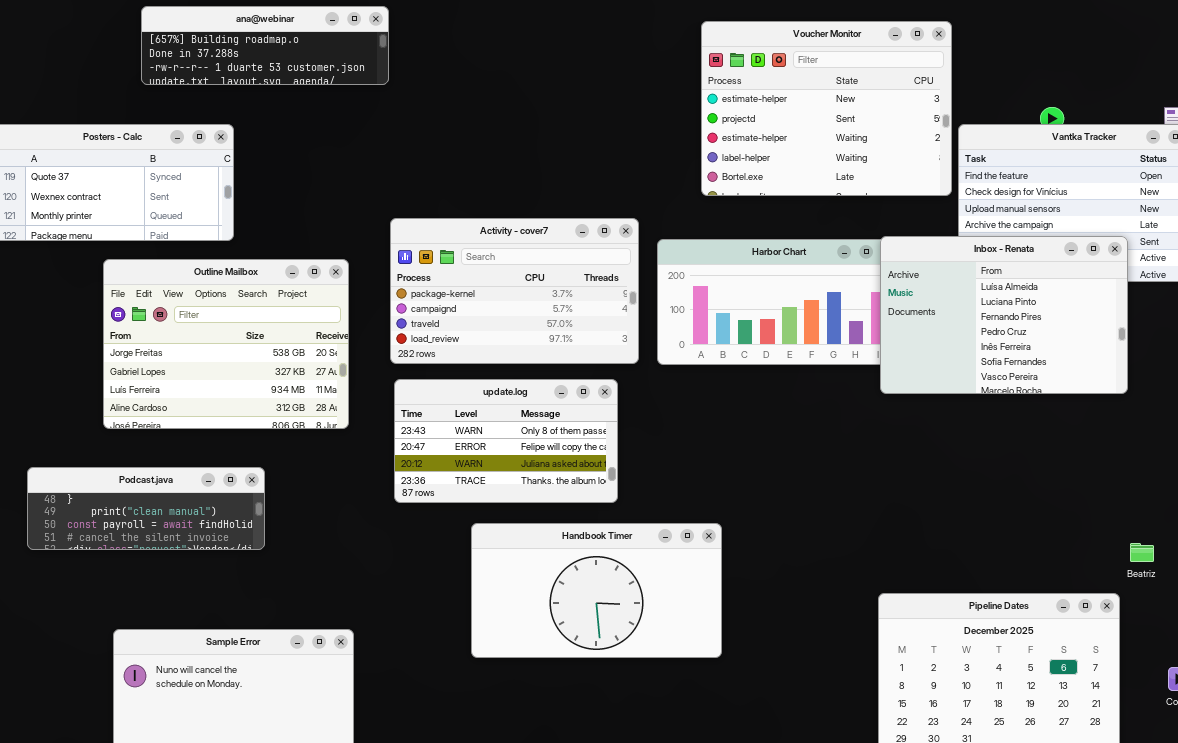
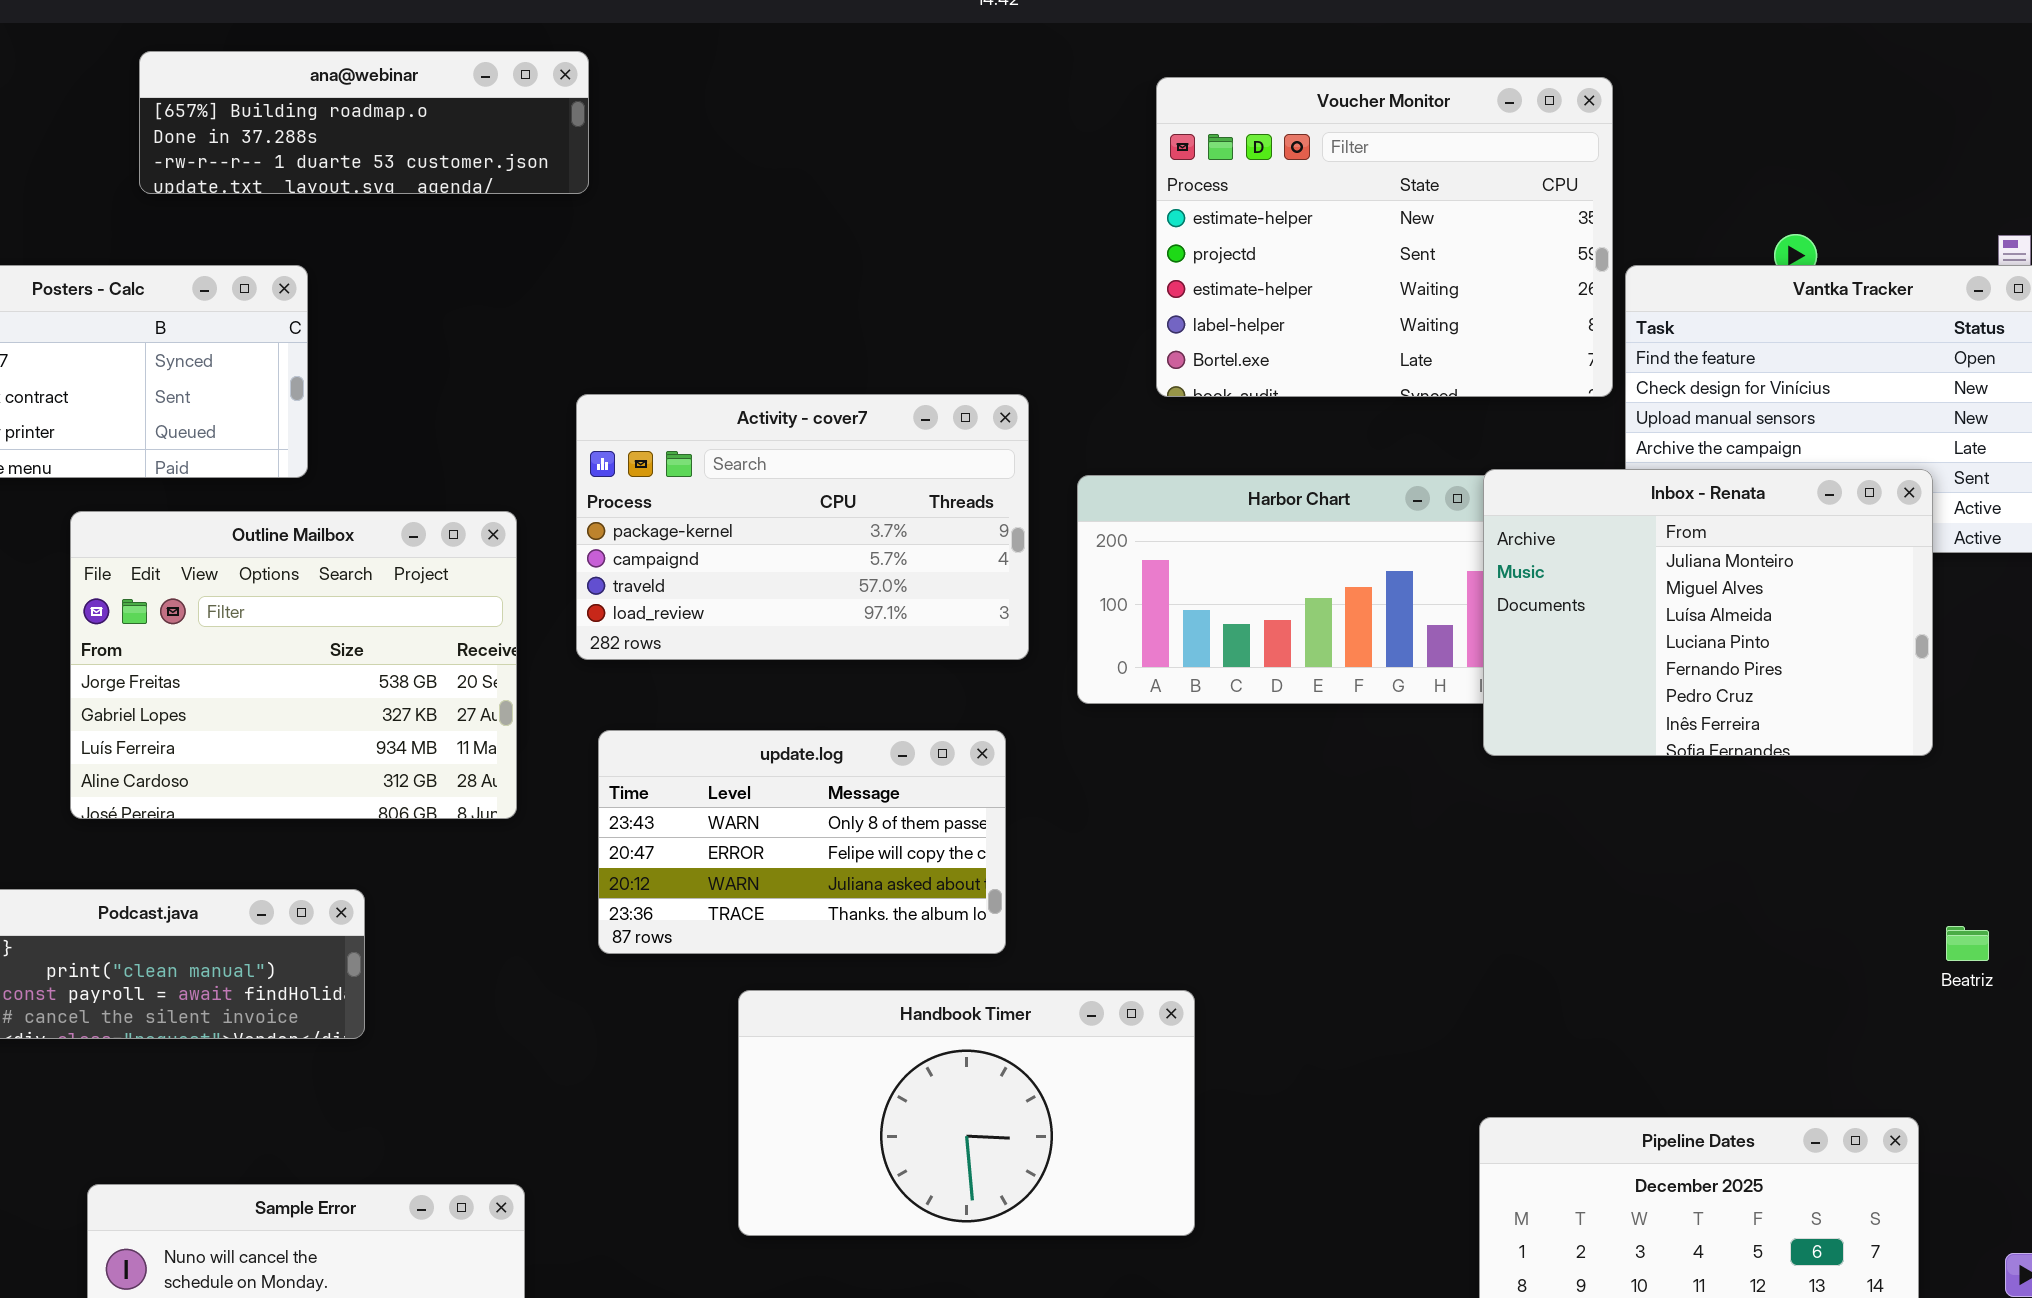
Activity - cover7: [390,218,639,364] -> [576,394,1029,660], moved
Inbox - Renata: [880,236,1128,394] -> [1483,469,1933,756], scrolled up 2 rows
Beatriz: [1130,543,1154,562] -> [1946,926,1989,961], moved

